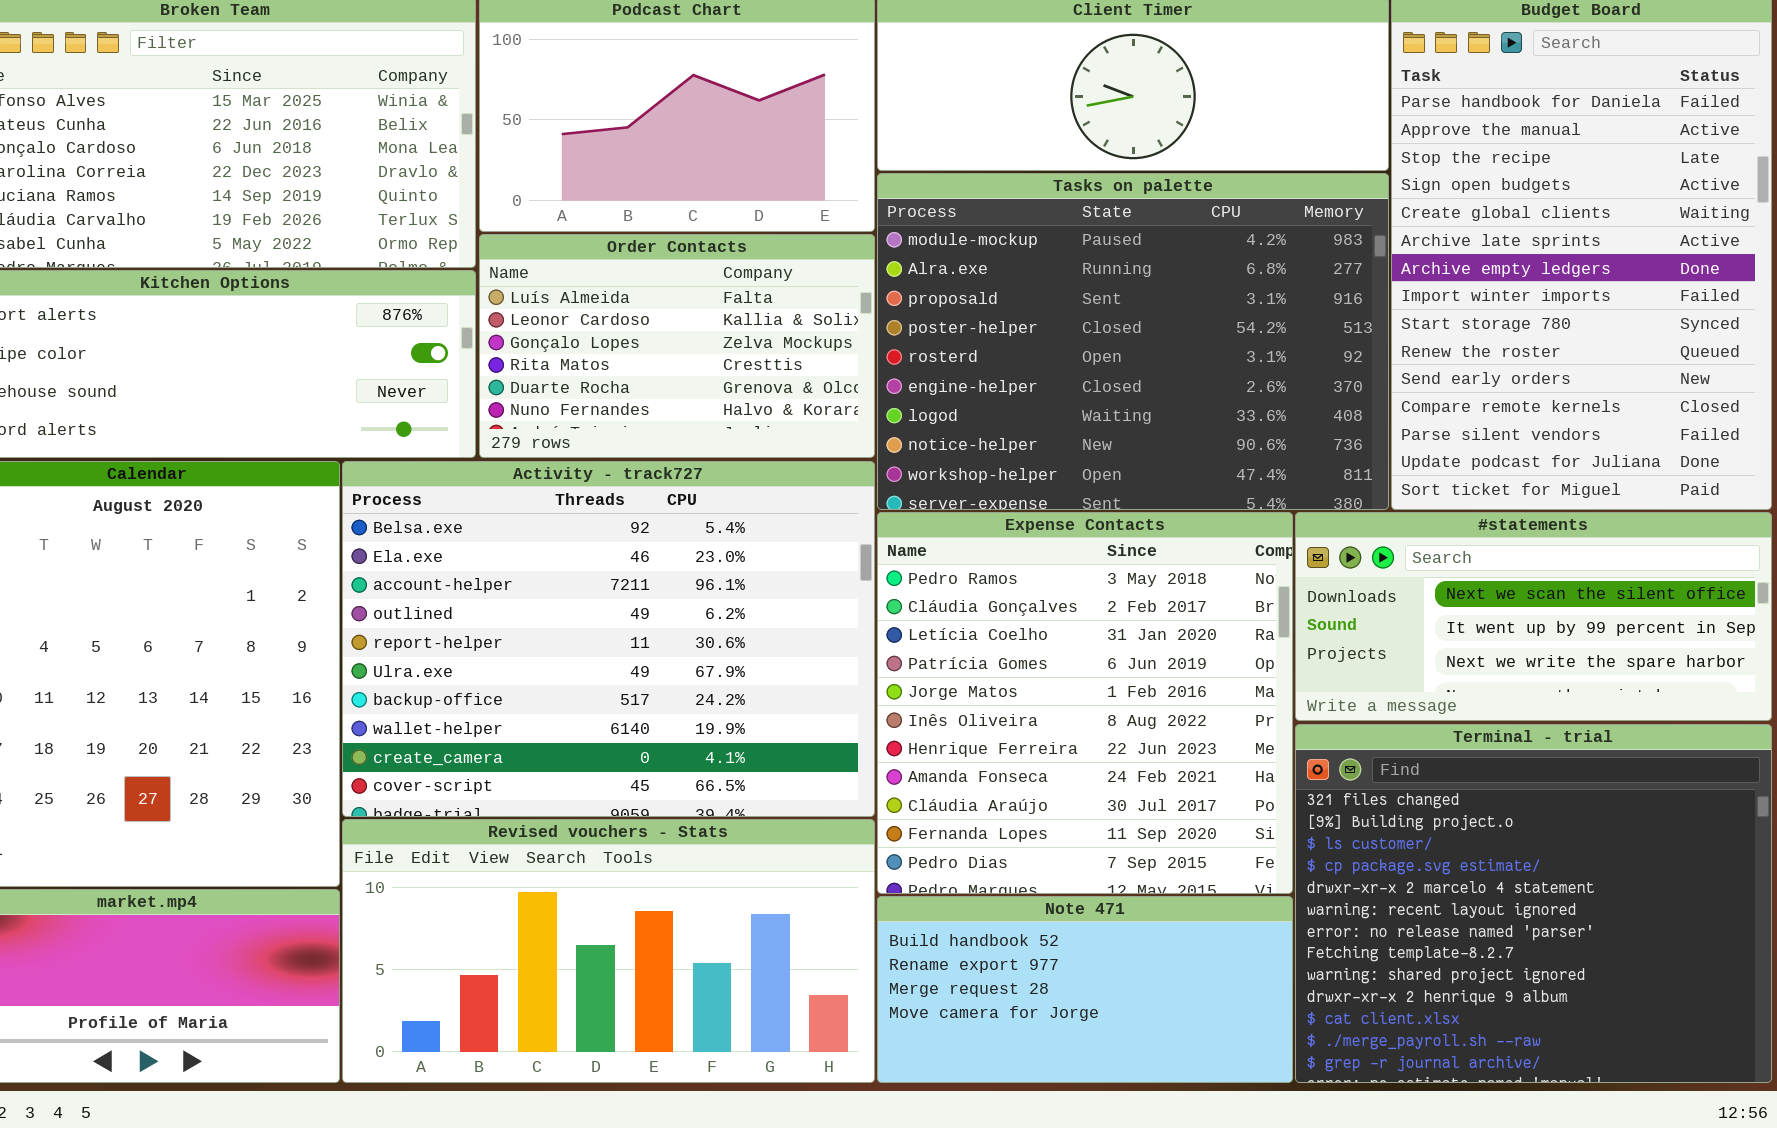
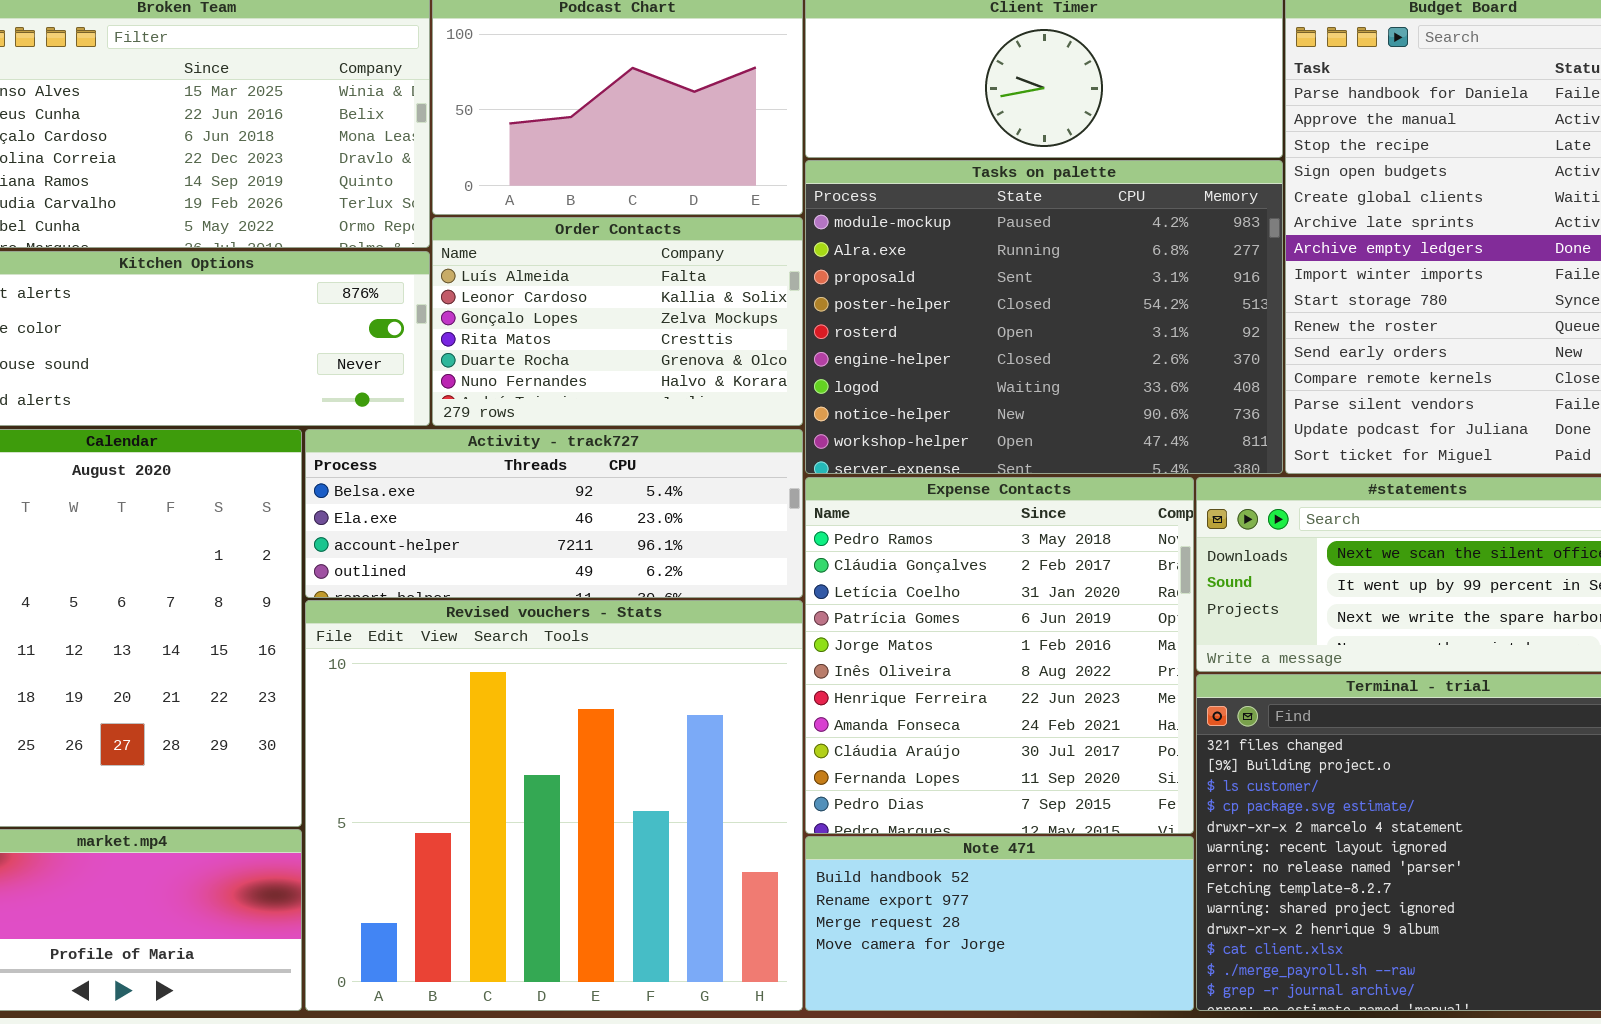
Activity - track727: [342,461,875,817] -> [305,429,803,598], resized
Revised vouchers - Stats: [342,819,875,1083] -> [305,600,803,1011], resized

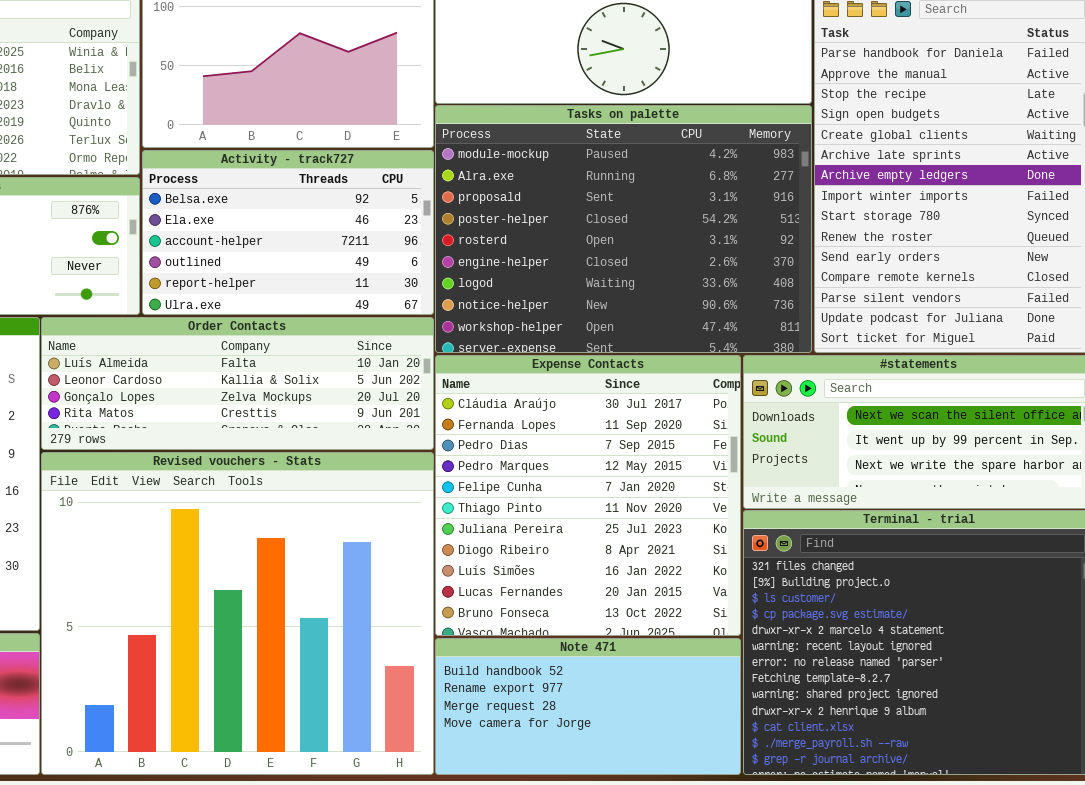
Order Contacts: [432,217,803,426] -> [41,317,434,450], moved, resized
Activity - track727: [305,429,803,598] -> [142,150,434,315], moved, resized
Expense Contacts: [805,477,1194,834] -> [435,355,741,636], scrolled down 8 rows

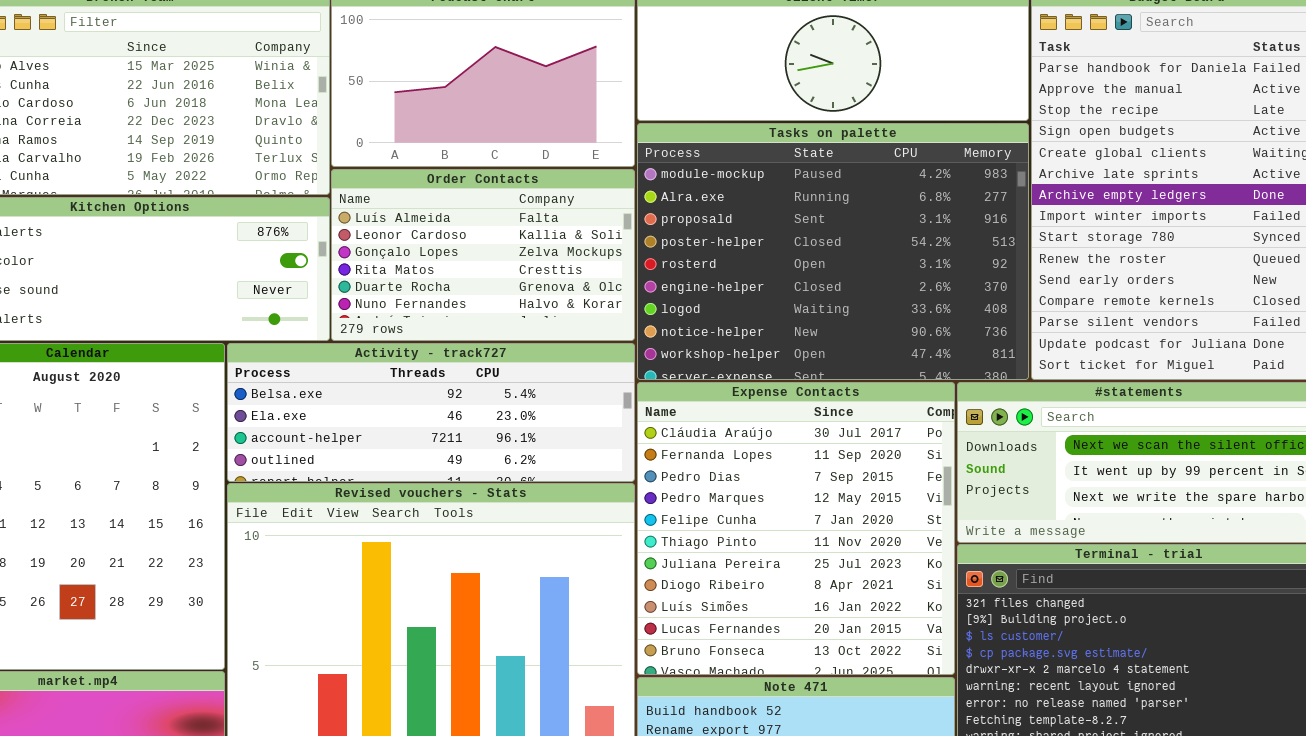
Activity - track727: [142,150,434,315] -> [227,343,635,482], moved, resized
Order Contacts: [41,317,434,450] -> [331,169,635,341], moved, resized

